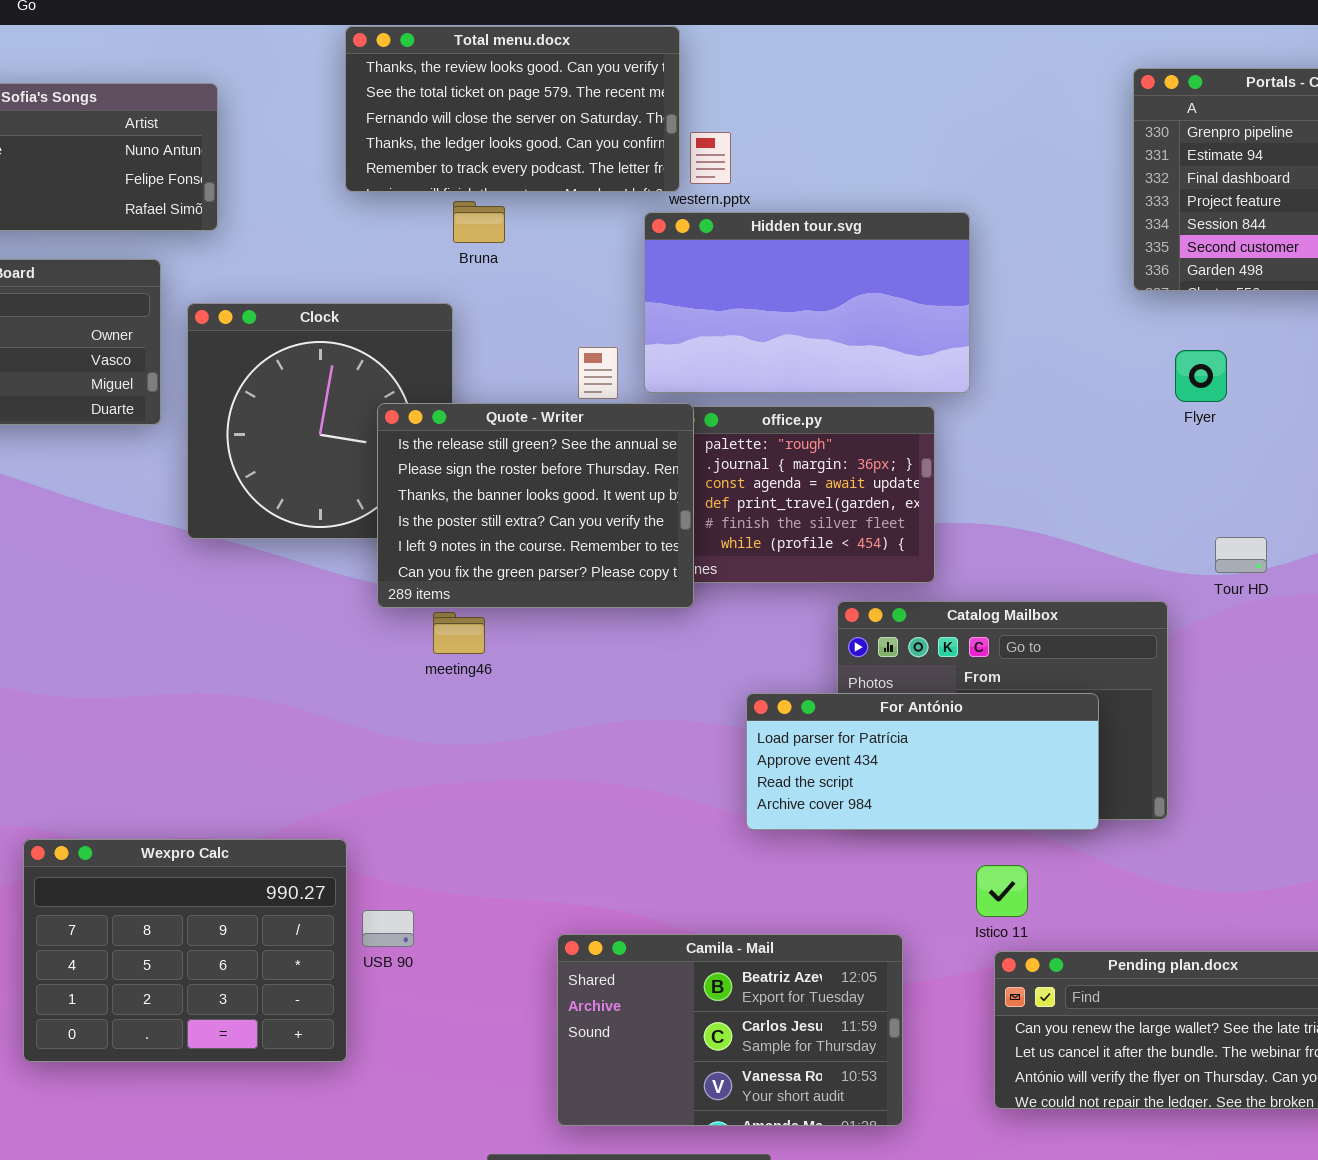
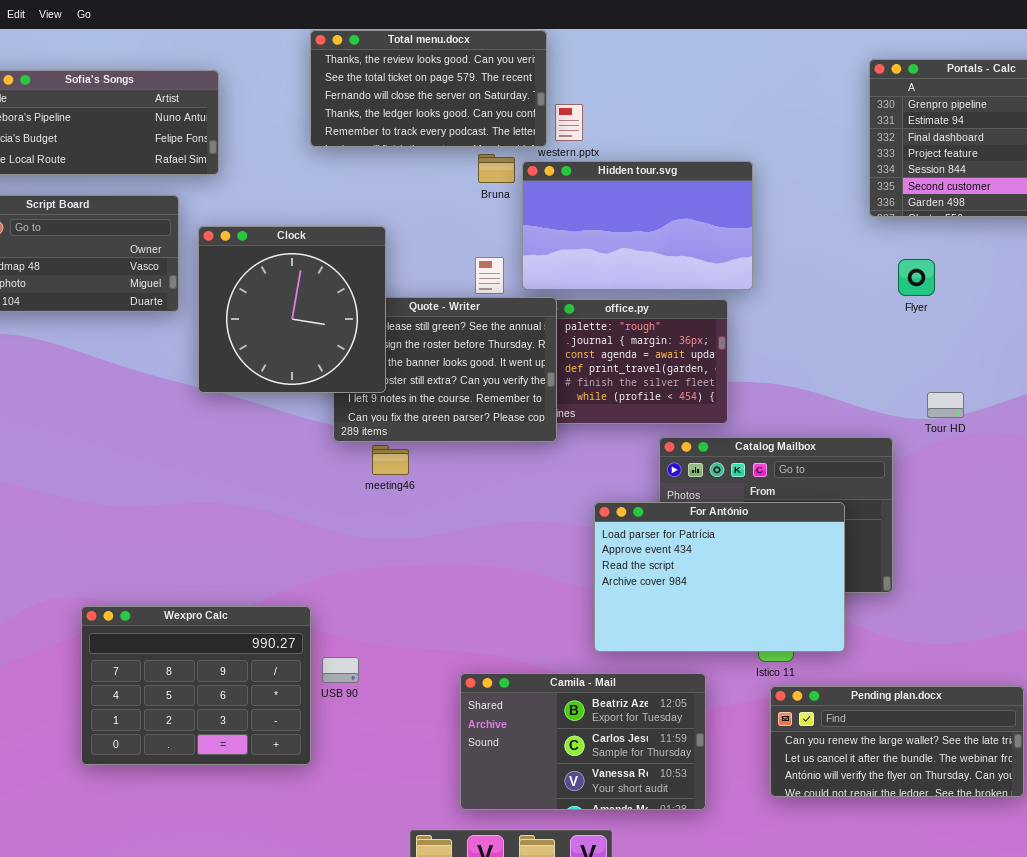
Bruna: [453,201,505,243] -> [478,154,515,183], moved
Clock: [187,303,453,539] -> [198,226,386,393], raised
For António: [746,693,1099,830] -> [594,502,845,652], resized

